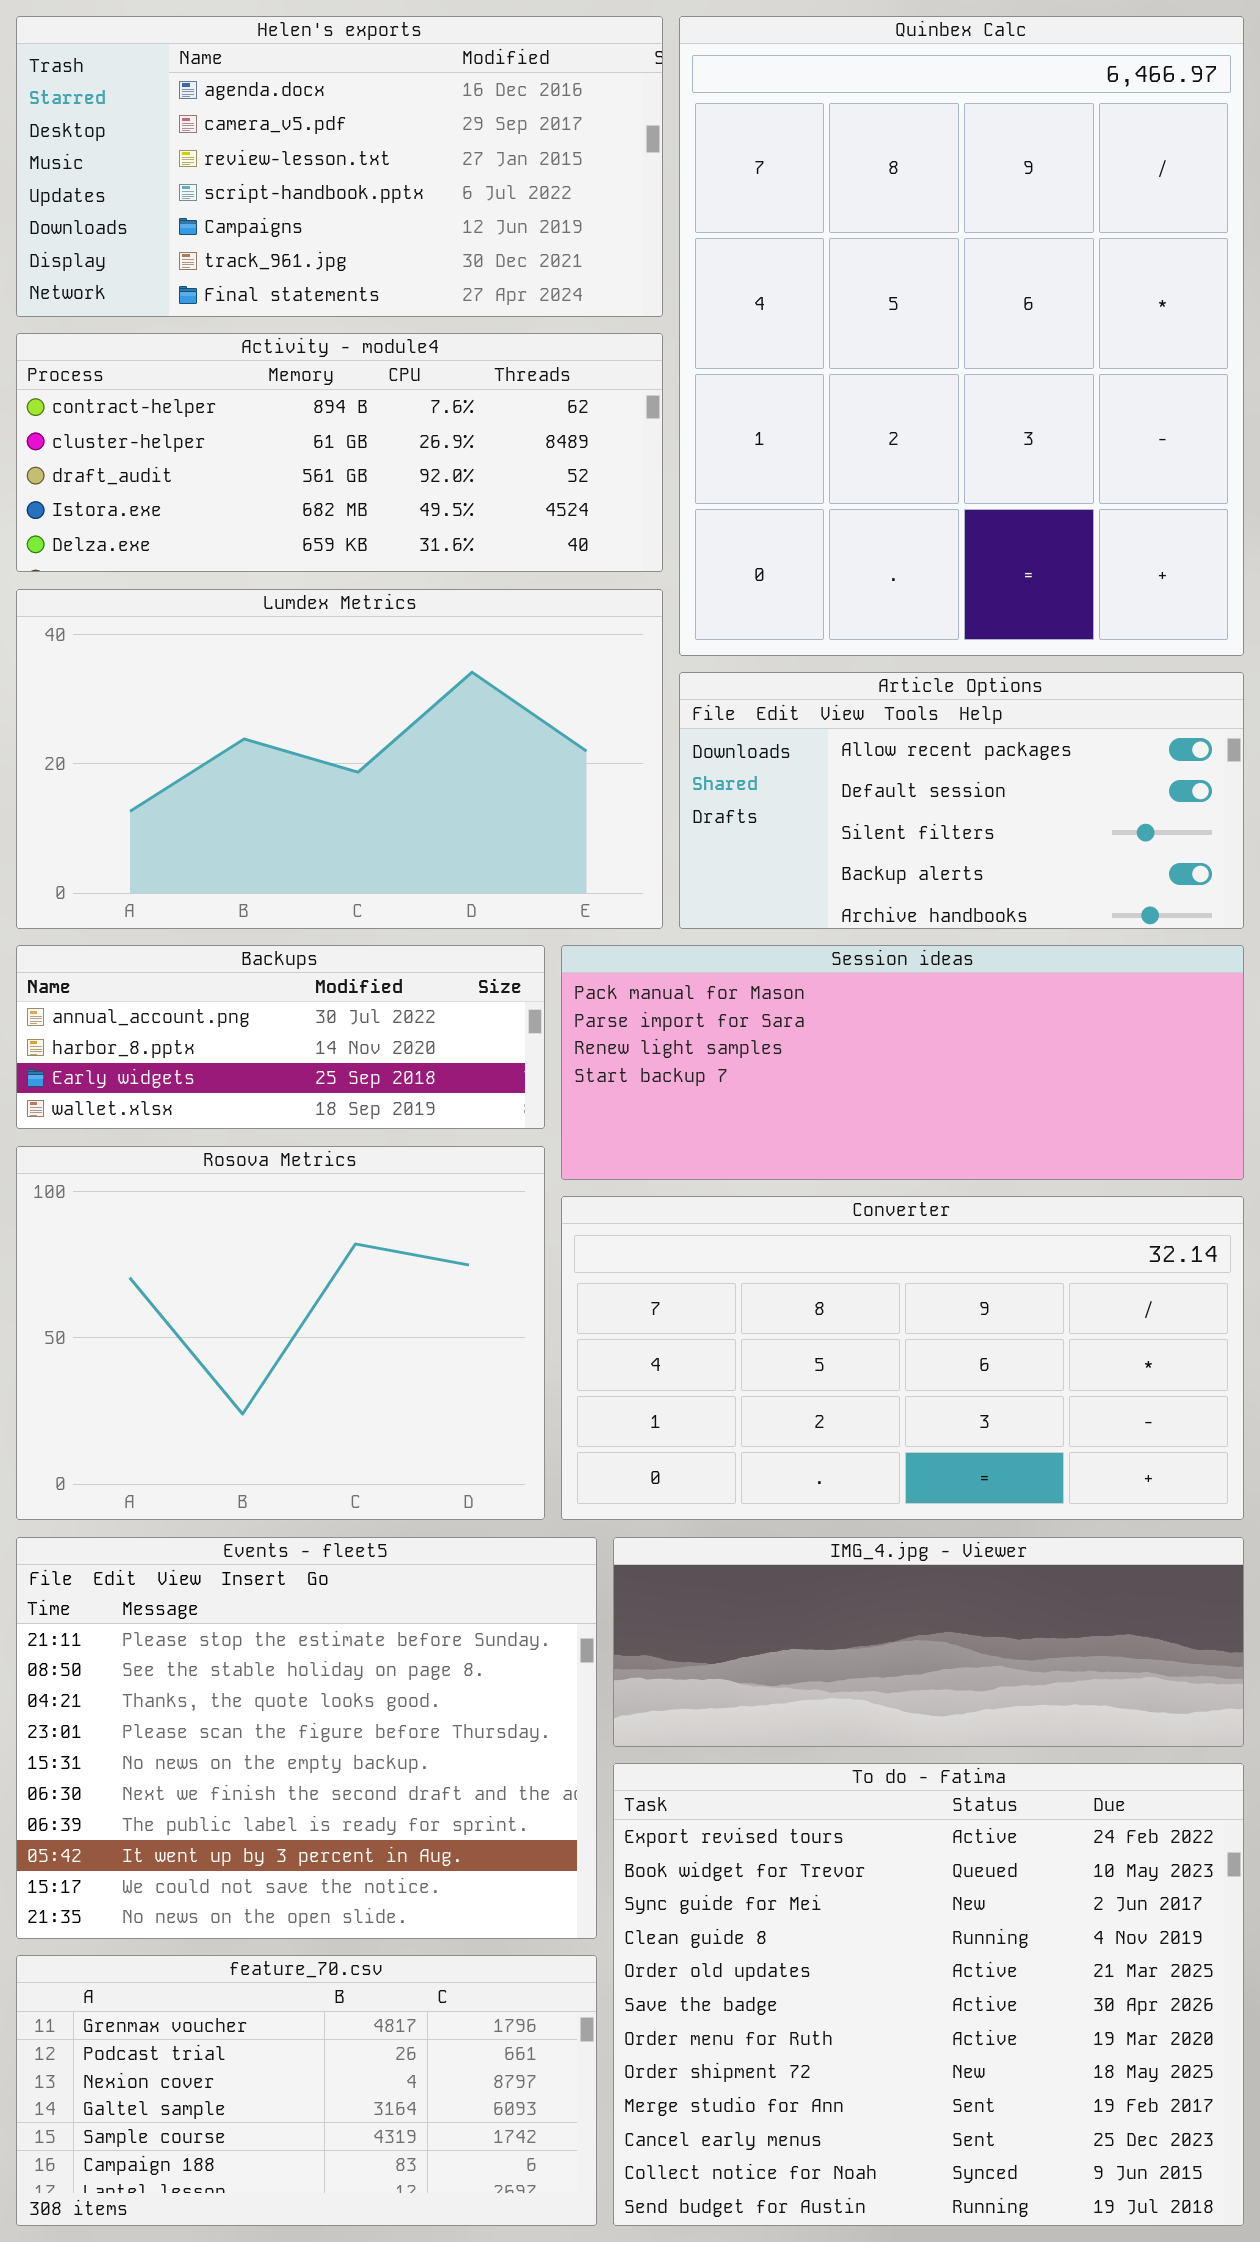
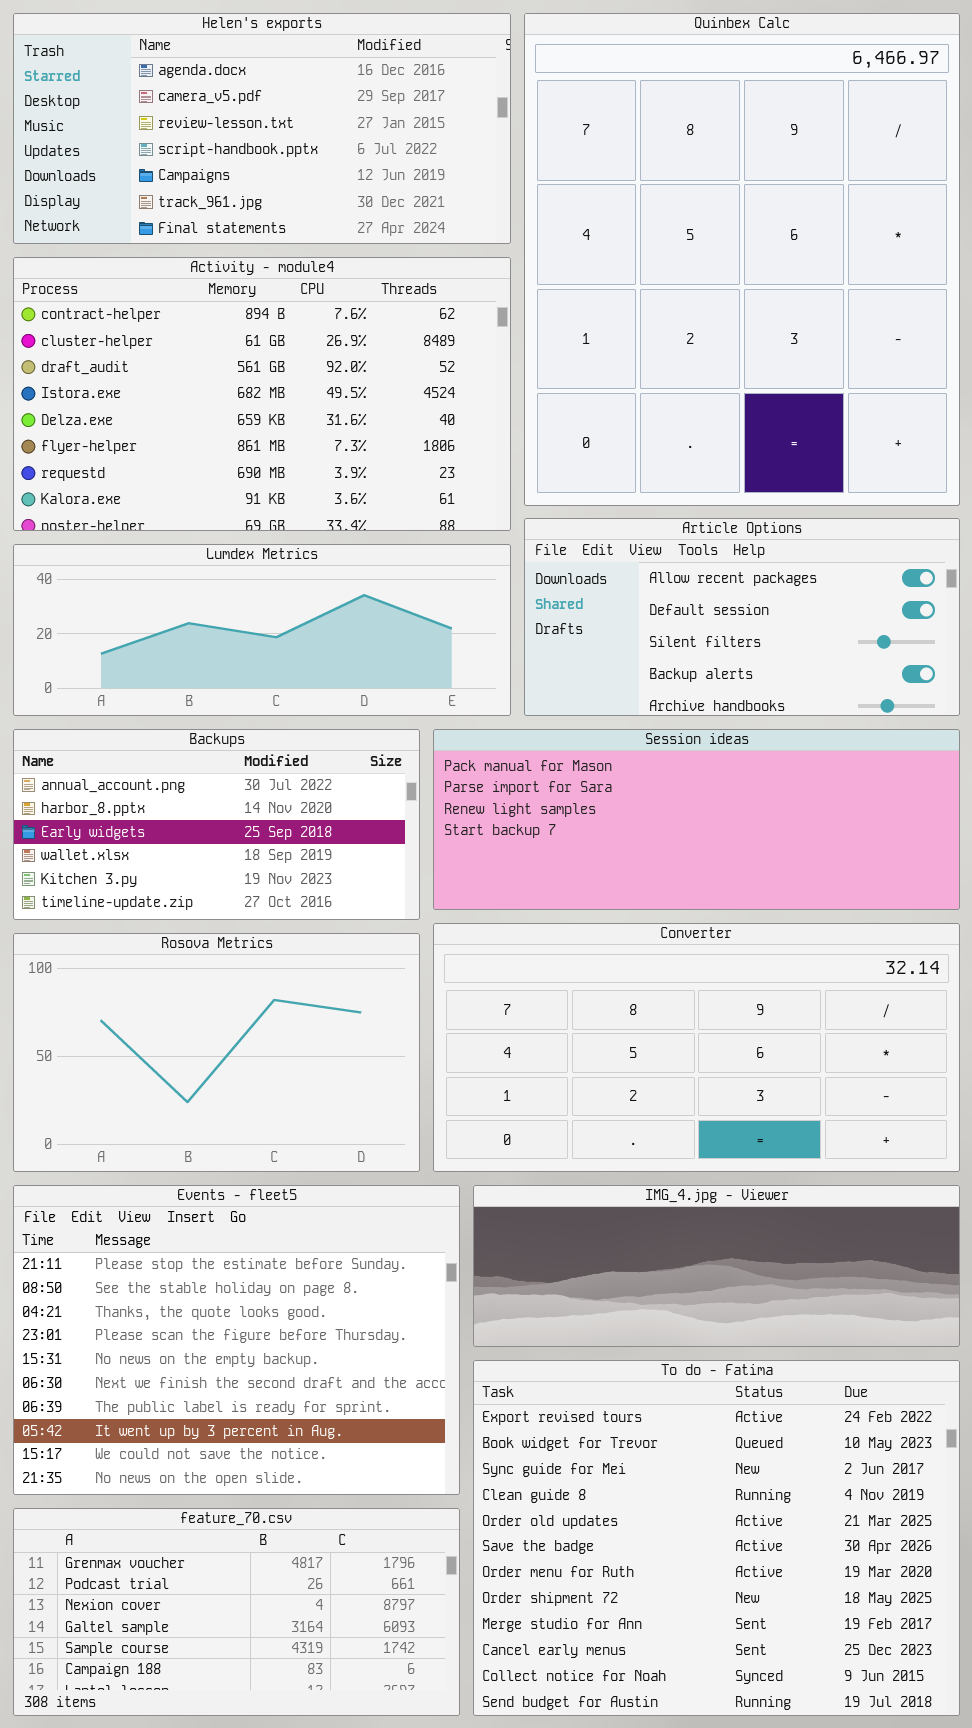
Activity - module4: [16,333,663,572] -> [13,257,511,531], resized
Lumdex Metrics: [16,589,663,929] -> [13,544,511,716], resized
Backups: [16,945,545,1129] -> [13,729,420,920], resized
Rosova Metrics: [16,1146,545,1520] -> [13,933,420,1172], resized

